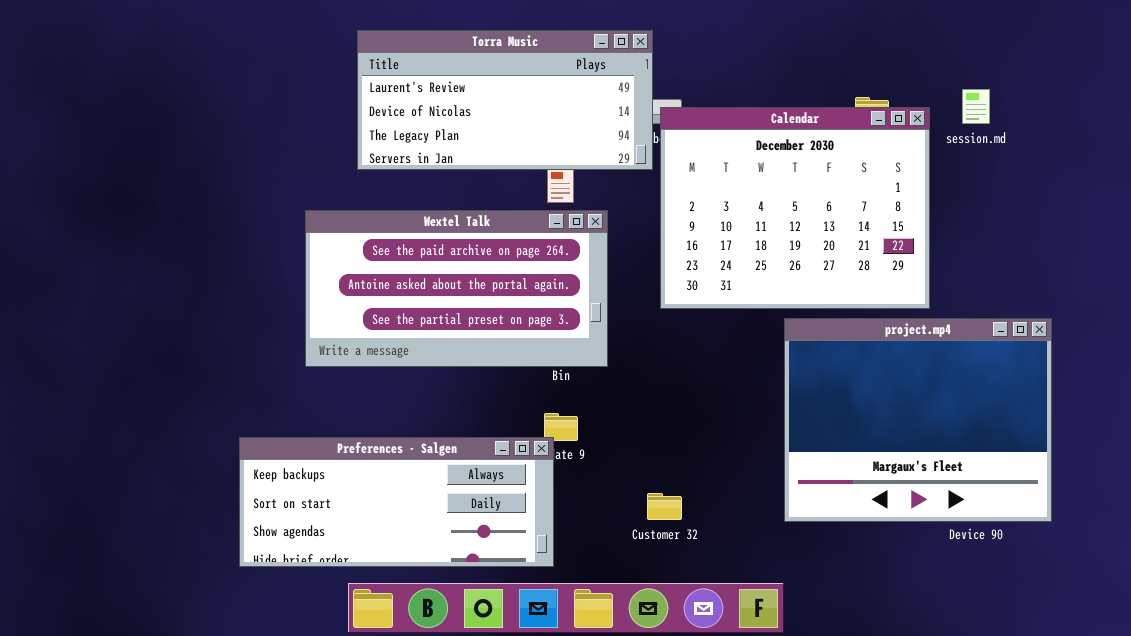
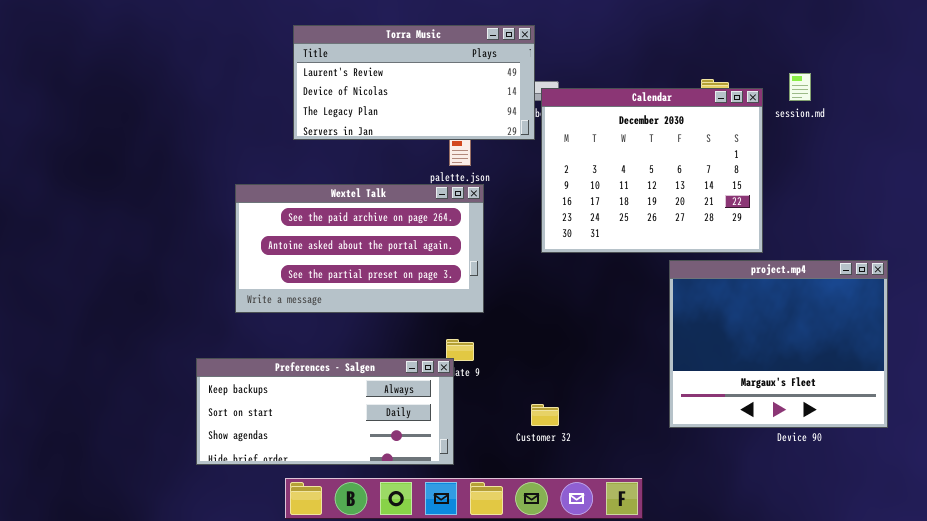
Wextel Talk: [305,210,608,367] -> [235,184,484,313], moved
project.mp4: [784,318,1052,522] -> [669,260,888,428], moved

